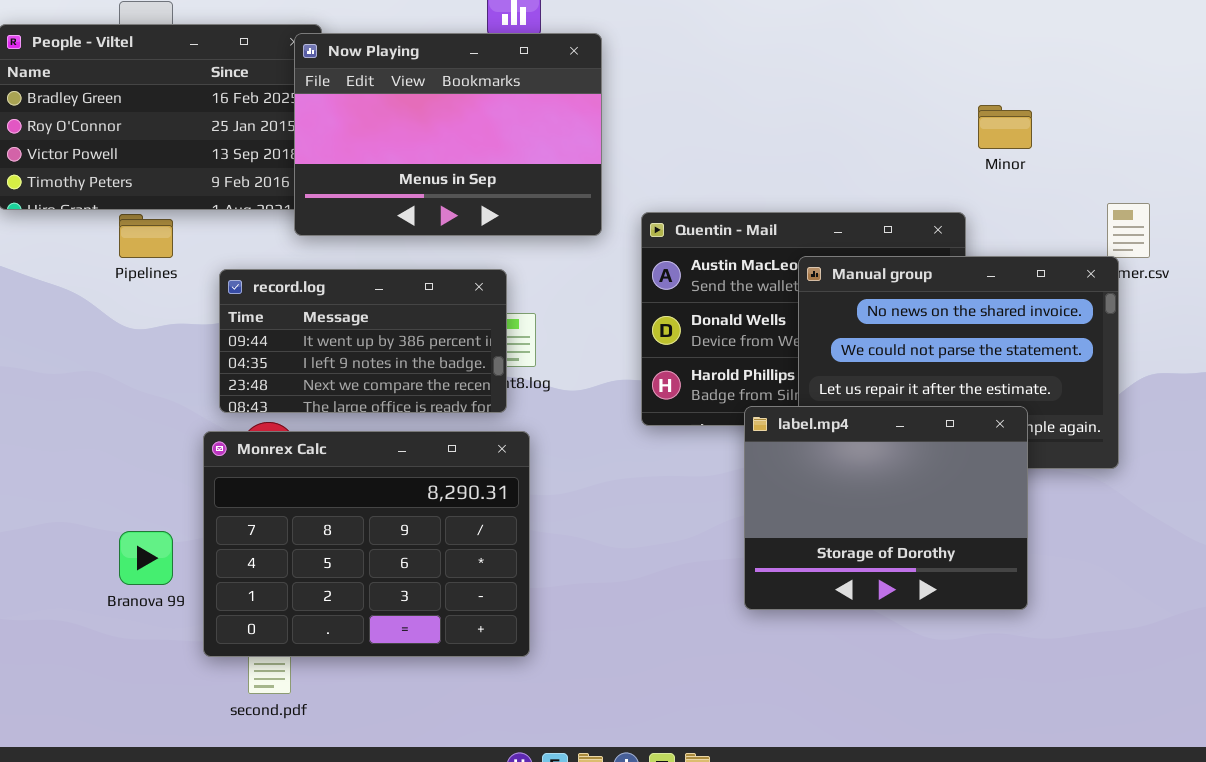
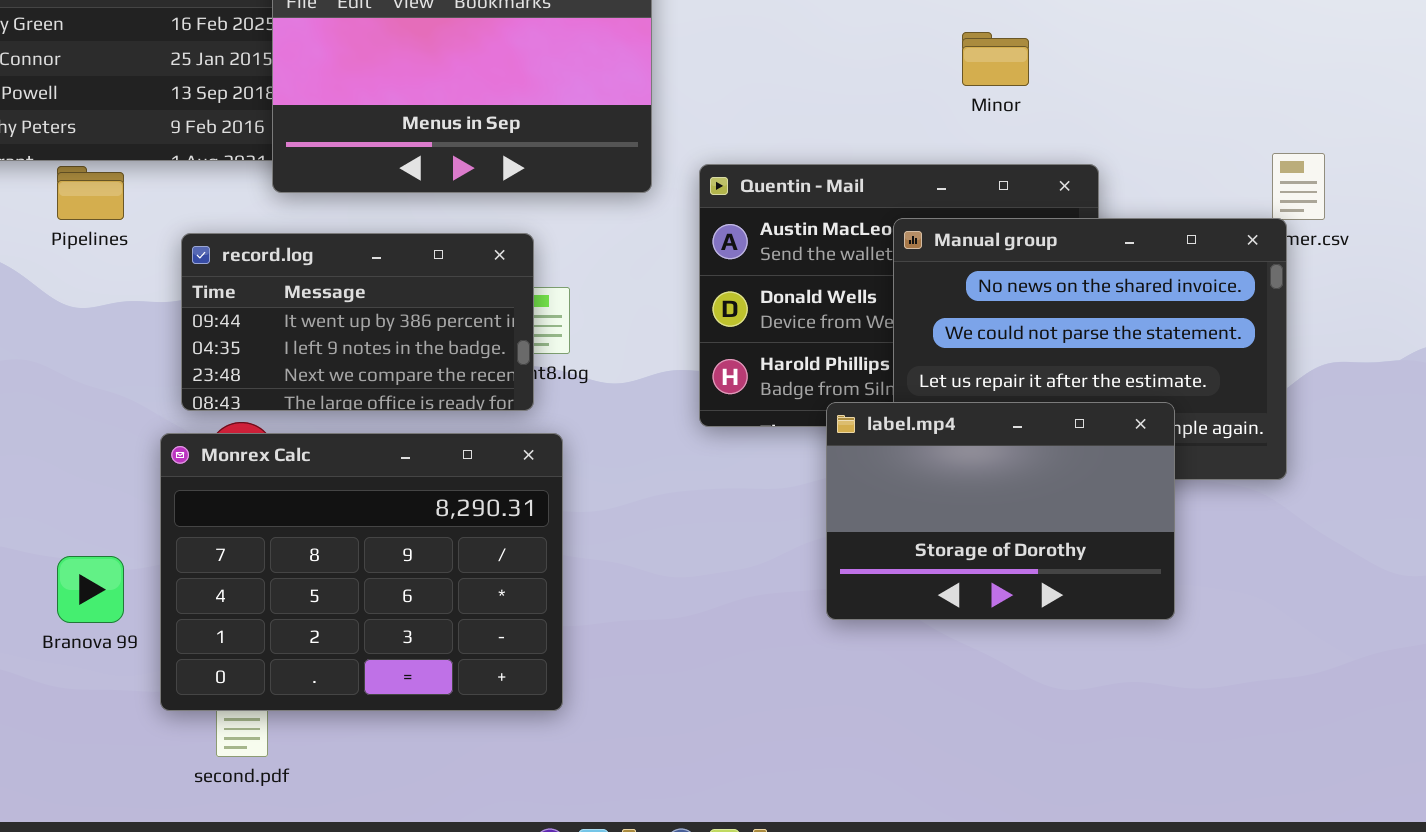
Minor: [978,105,1032,149] -> [962,32,1029,86], moved
label.mp4: [744,406,1028,610] -> [826,402,1175,620], resized

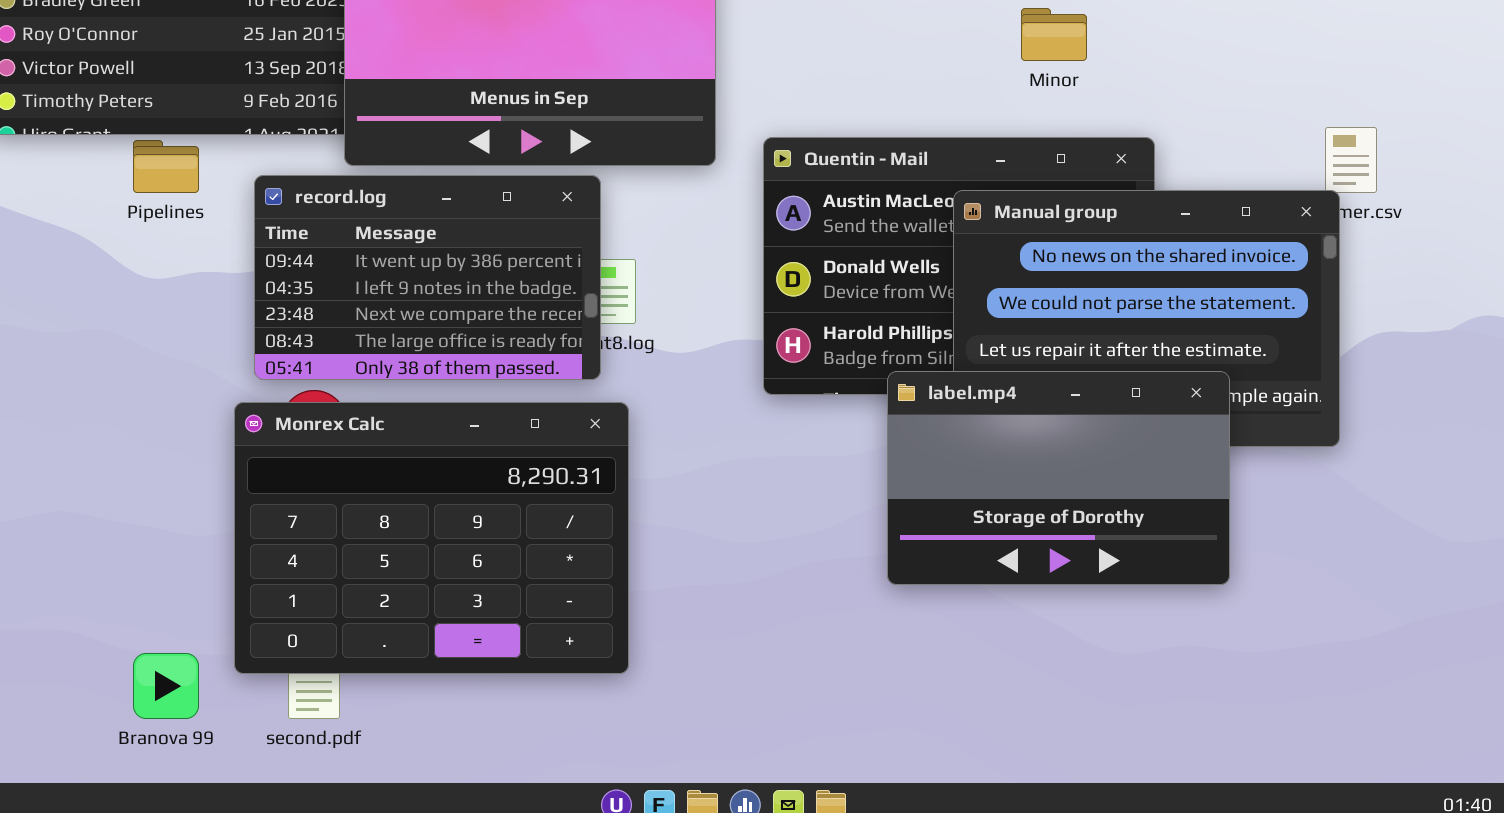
record.log: [181,233,534,411] -> [254,175,601,380], resized
Branova 99: [57,556,124,623] -> [133,653,199,719], moved

